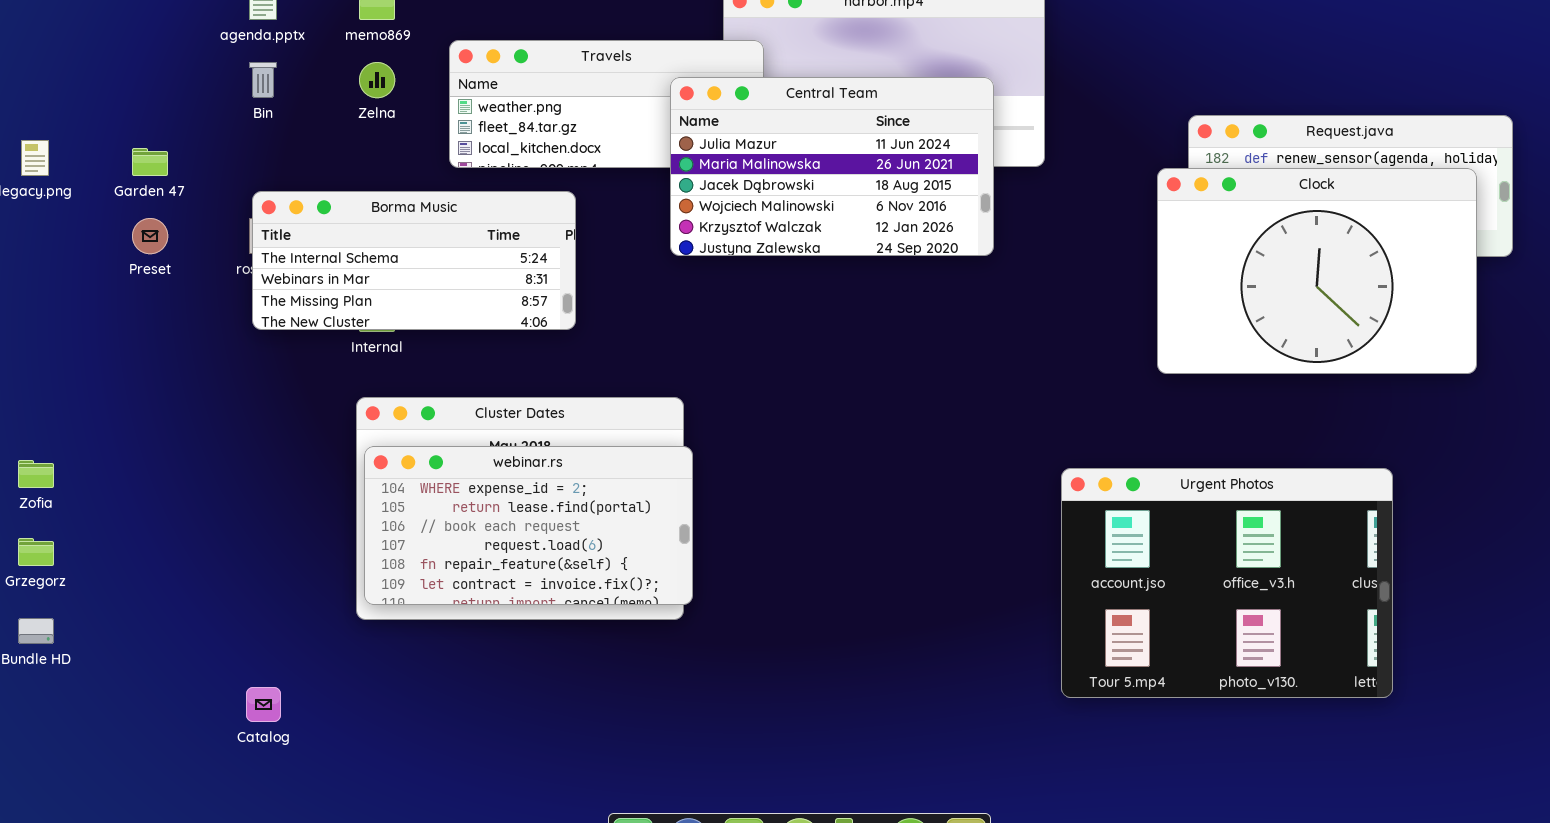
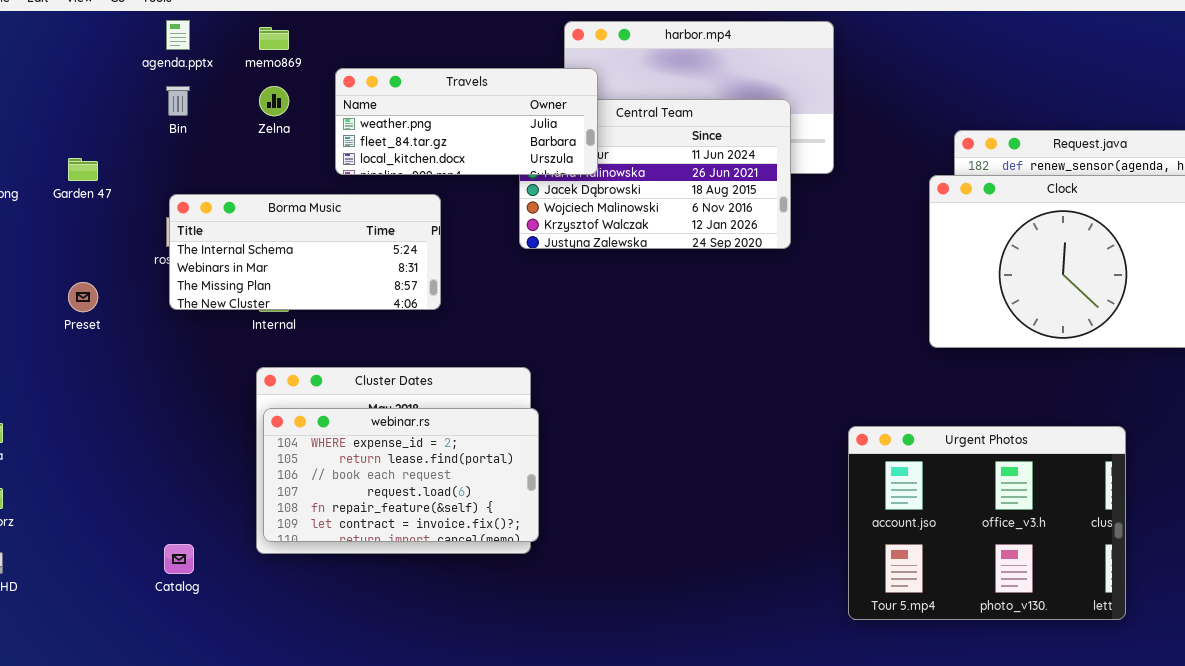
Travels: [449,40,764,168] -> [335,68,598,175], raised
Preset: [132,218,168,254] -> [68,282,98,312], moved
Catalog: [246,687,281,722] -> [164,544,194,574], moved

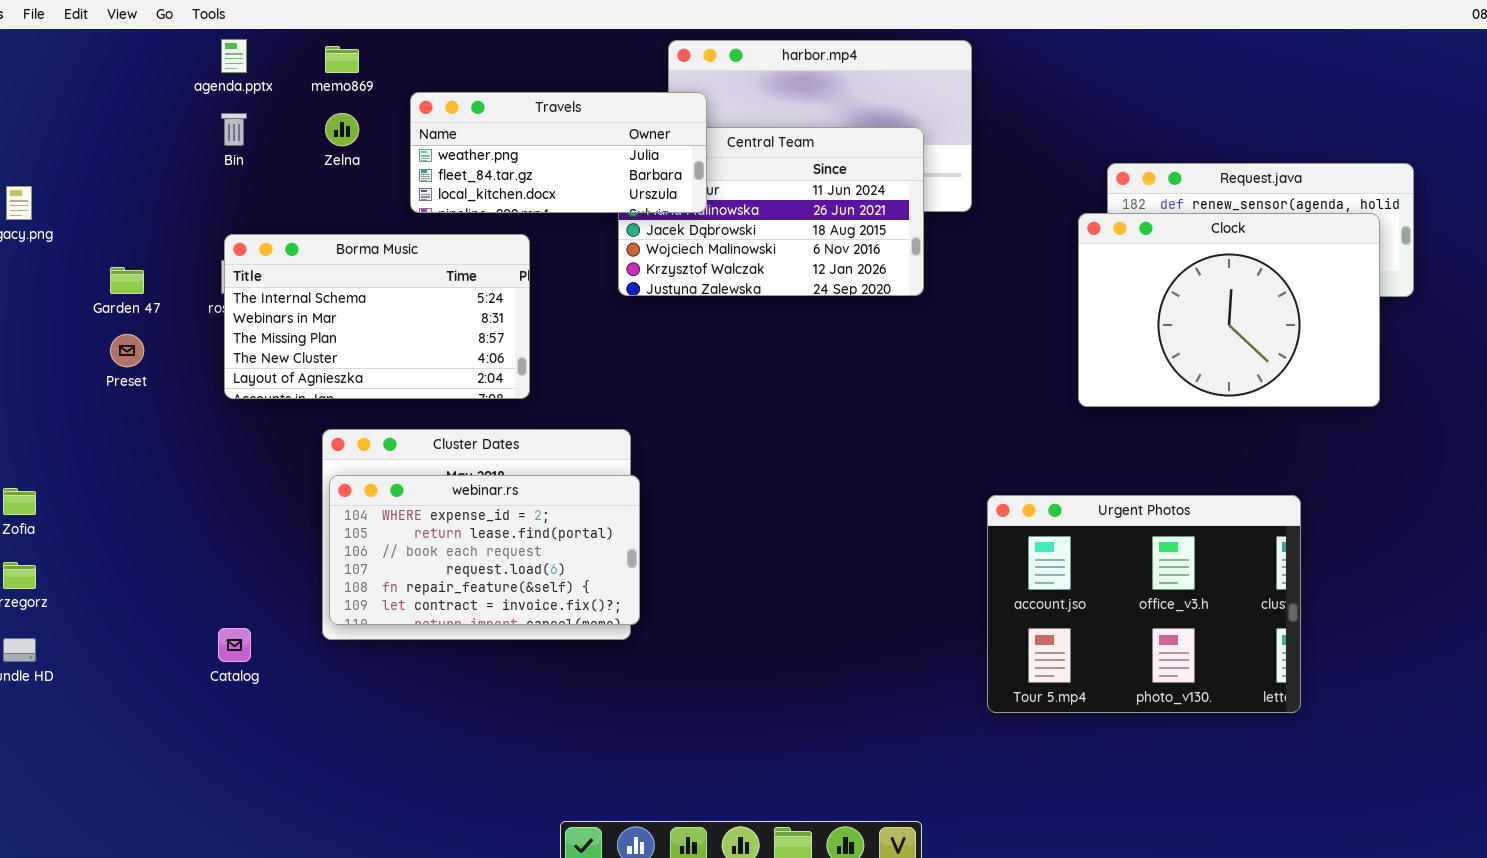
Garden 47: [68,158,98,181] -> [110,267,144,294], moved
Borma Music: [169,194,441,310] -> [224,234,530,399], resized

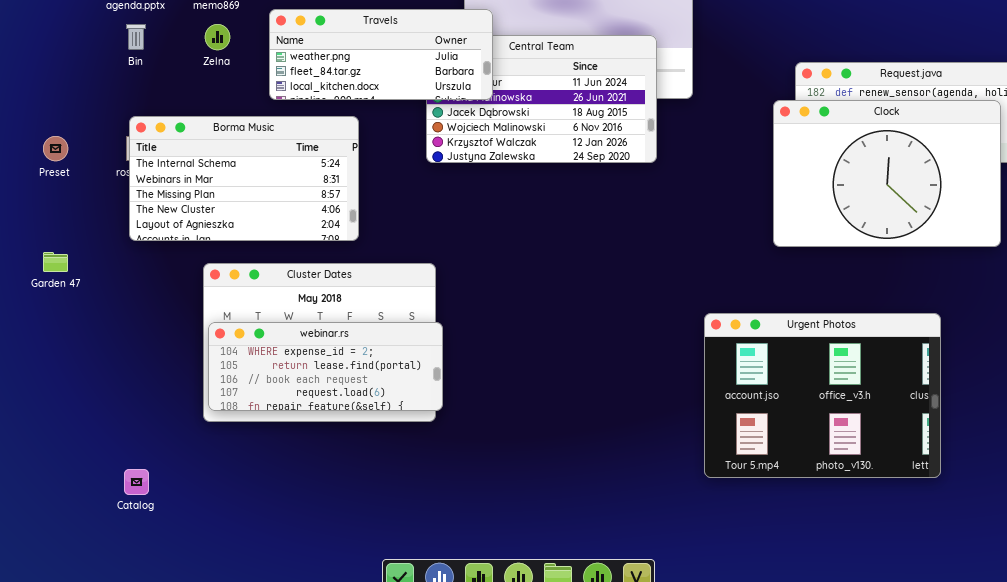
Garden 47: [110,267,144,294] -> [43,252,68,272], moved
Preset: [110,334,144,367] -> [43,136,68,161], moved
webinar.rs: [329,475,640,625] -> [208,322,443,411], resized
Catalog: [218,628,251,662] -> [124,469,149,495], moved

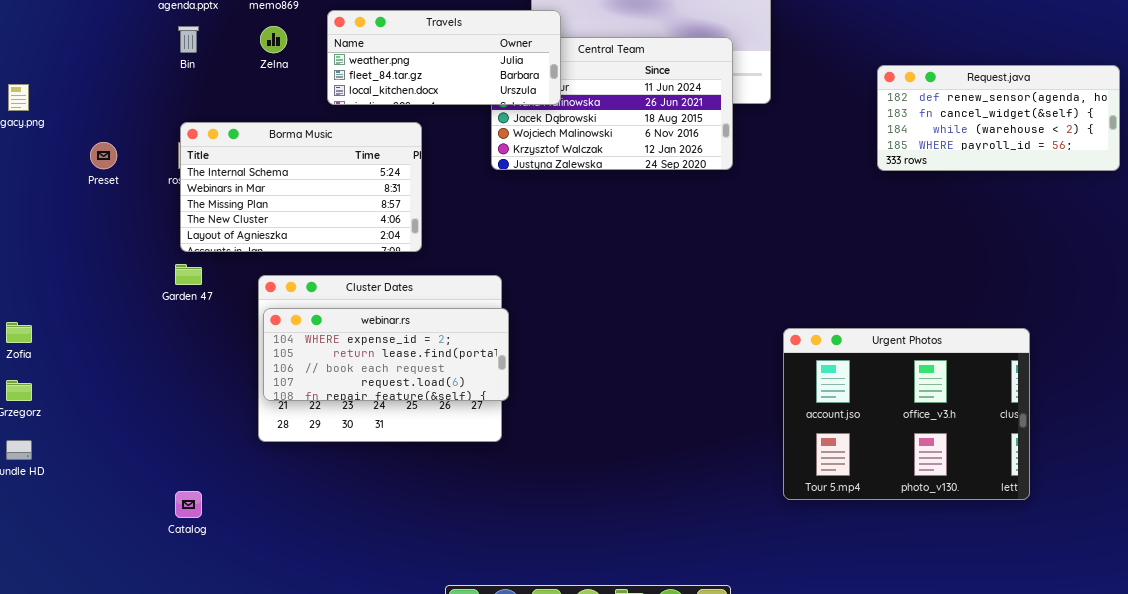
Clock: [773,100,1001,247] -> none, closed
Garden 47: [43,252,68,272] -> [175,264,202,285], moved
webinar.rs: [208,322,443,411] -> [263,308,509,401], moved

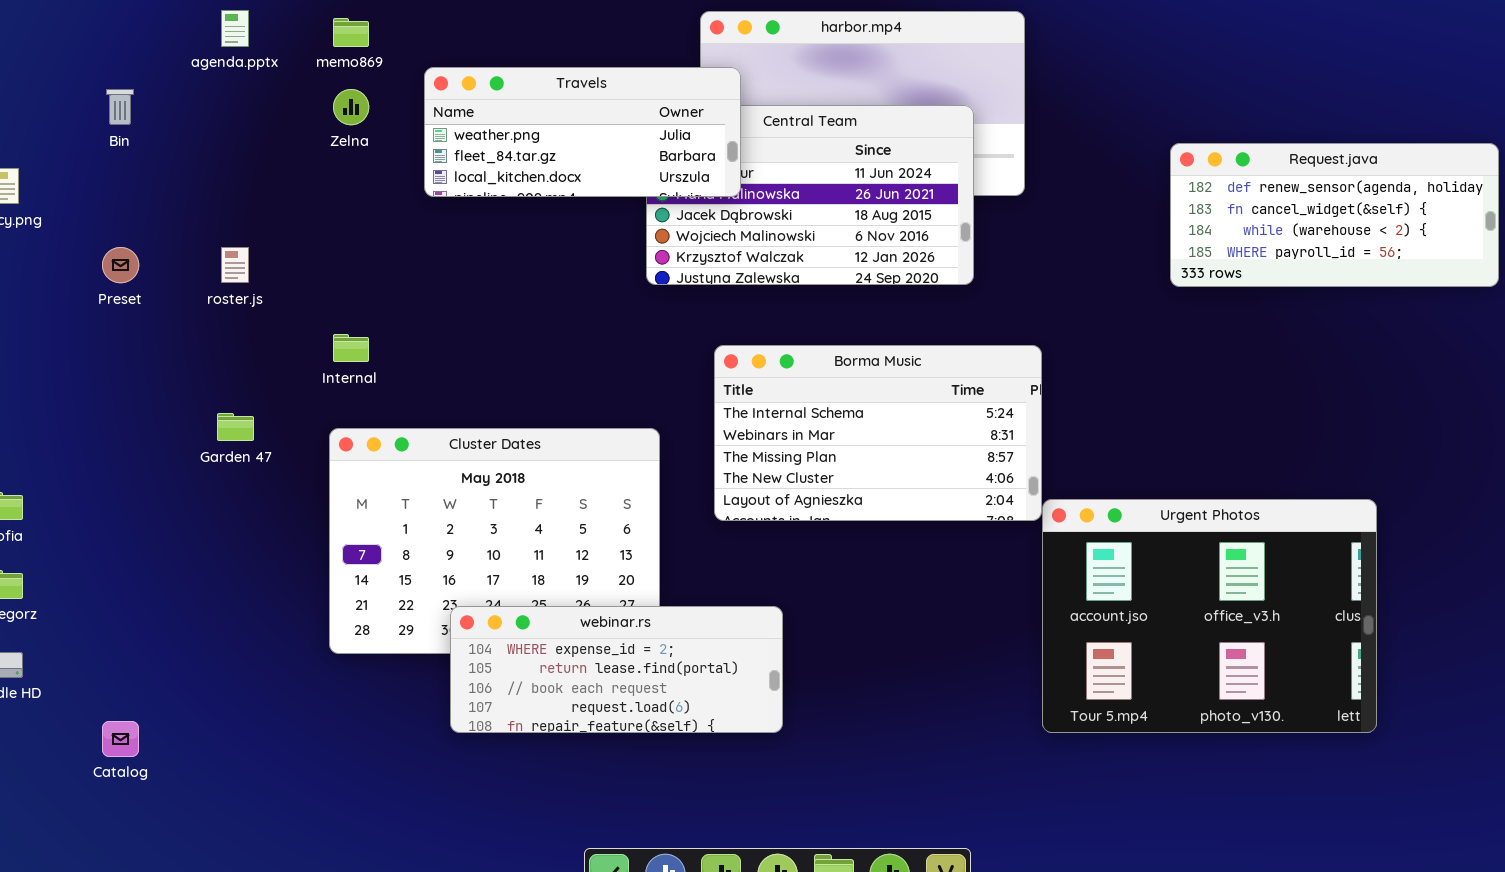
Bin: [178,26,199,53] -> [106,89,134,125], moved
Borma Music: [180,122,422,252] -> [714,345,1042,521], moved
webinar.rs: [263,308,509,401] -> [450,606,783,733], moved
Catalog: [175,491,202,518] -> [102,721,139,757], moved

